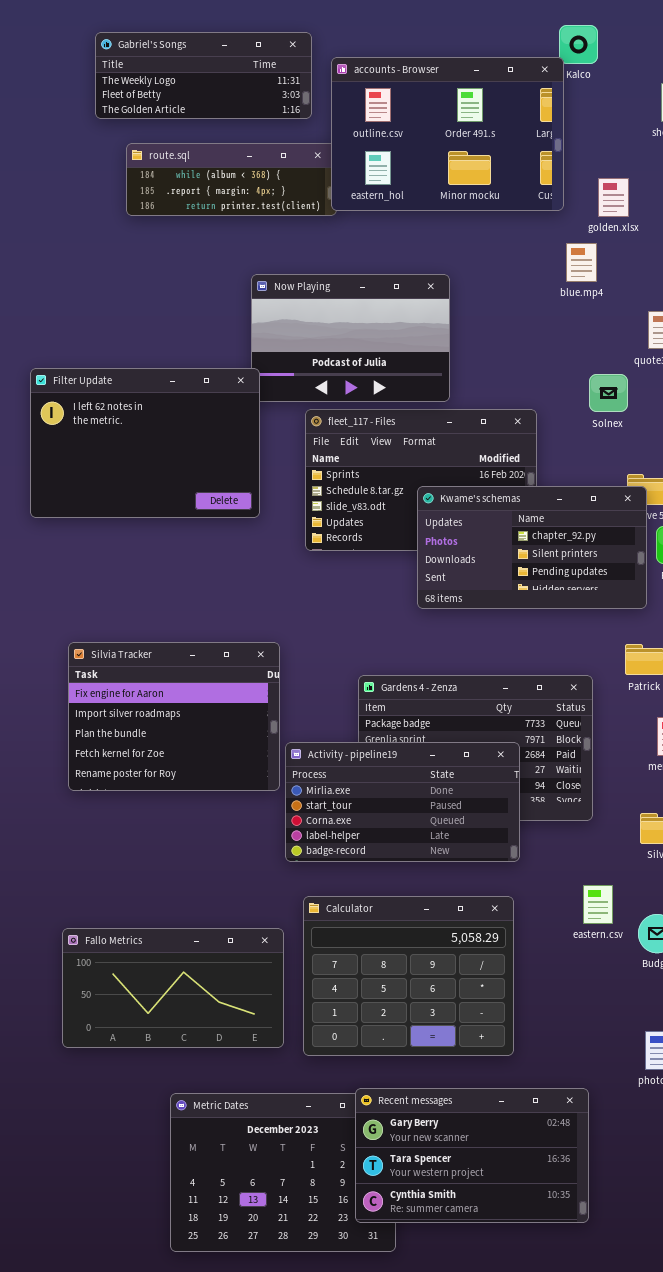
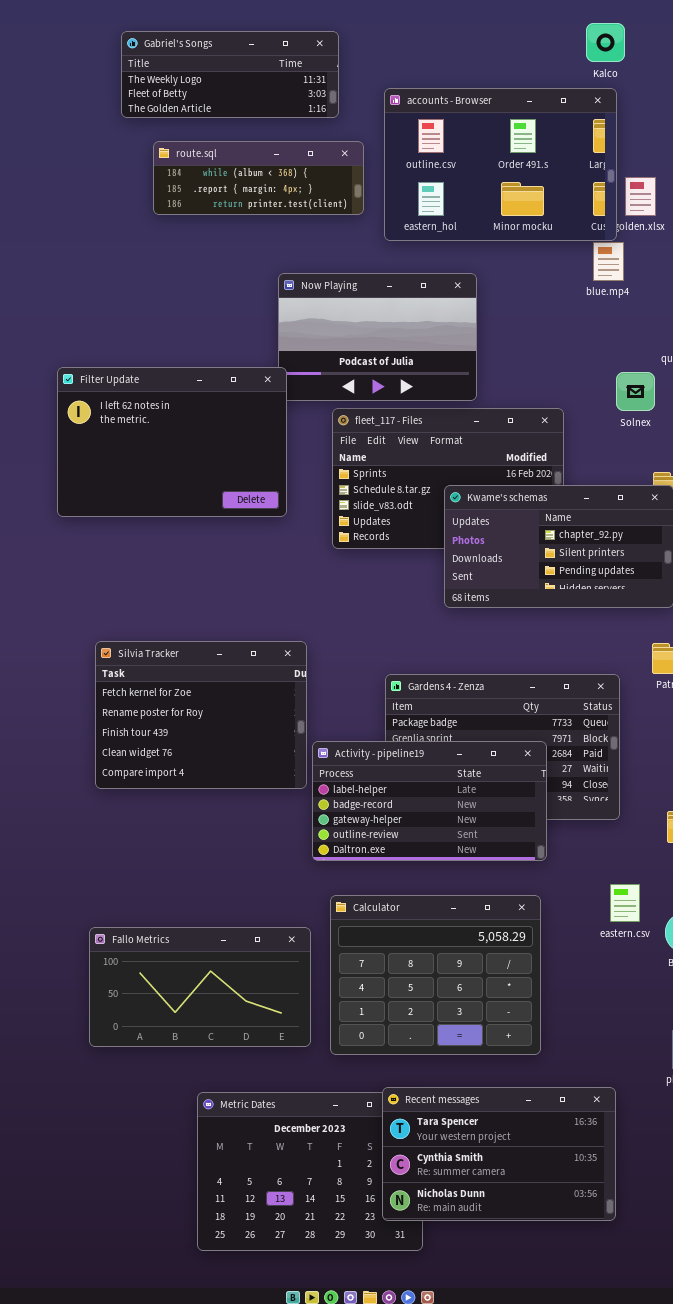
accounts - Browser: [331,57,564,211] -> [384,88,617,241], moved
Silvia Tracker: [68,642,280,791] -> [95,641,307,789], scrolled down 3 rows
Activity - pipeline19: [285,742,520,862] -> [312,741,547,861], scrolled down 3 rows
Recent messages: [355,1088,589,1223] -> [382,1087,616,1221], scrolled down 1 row

